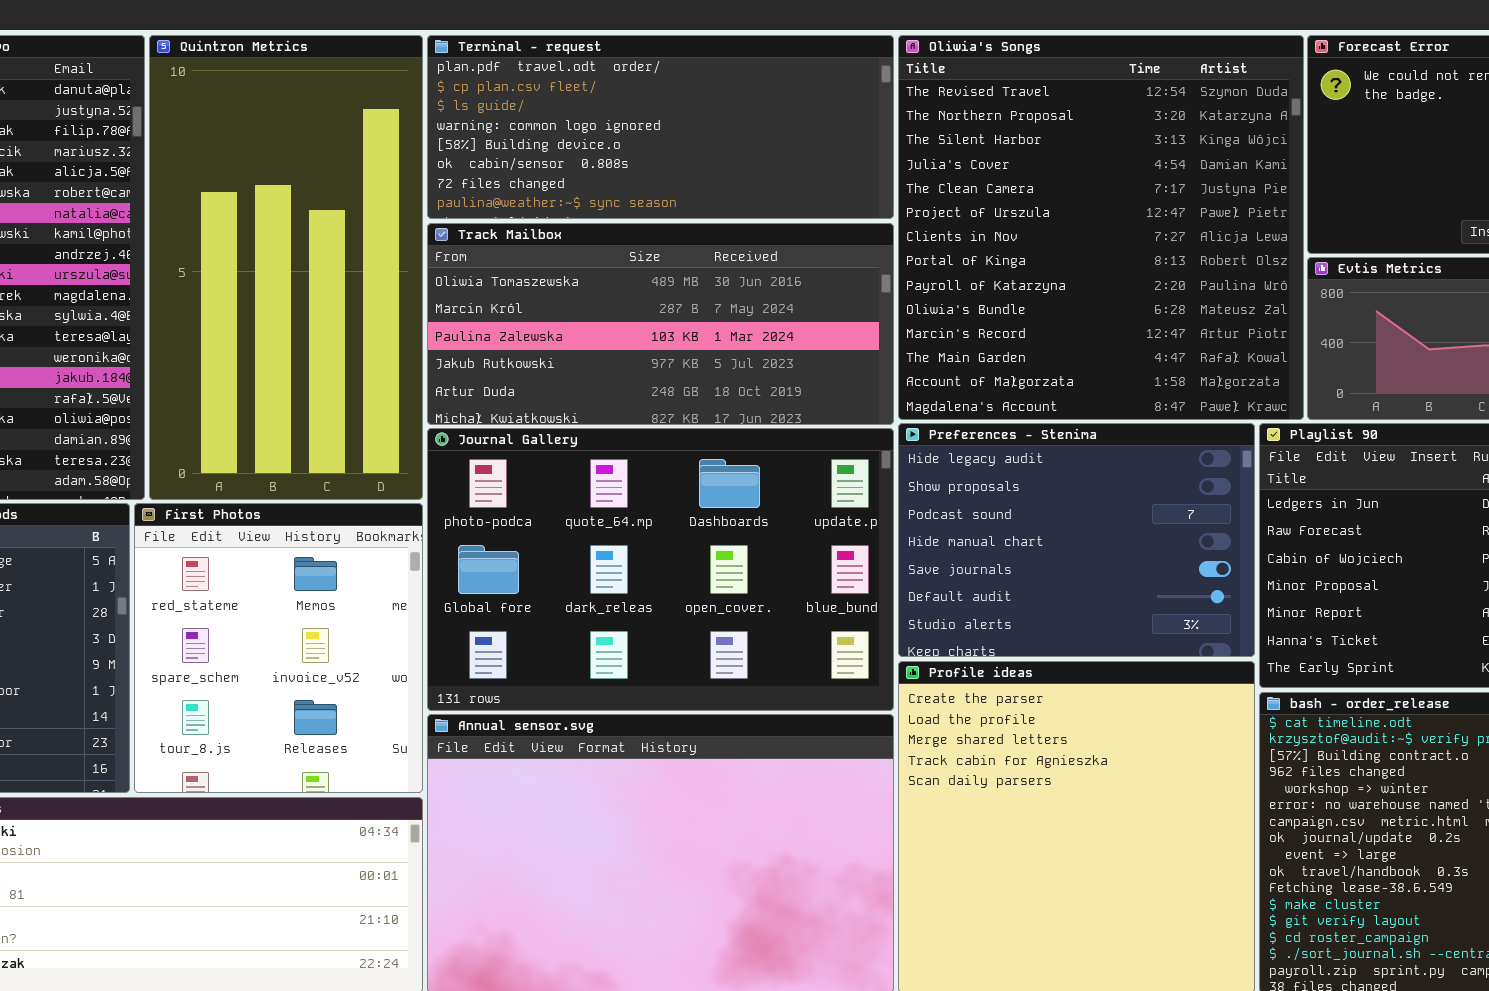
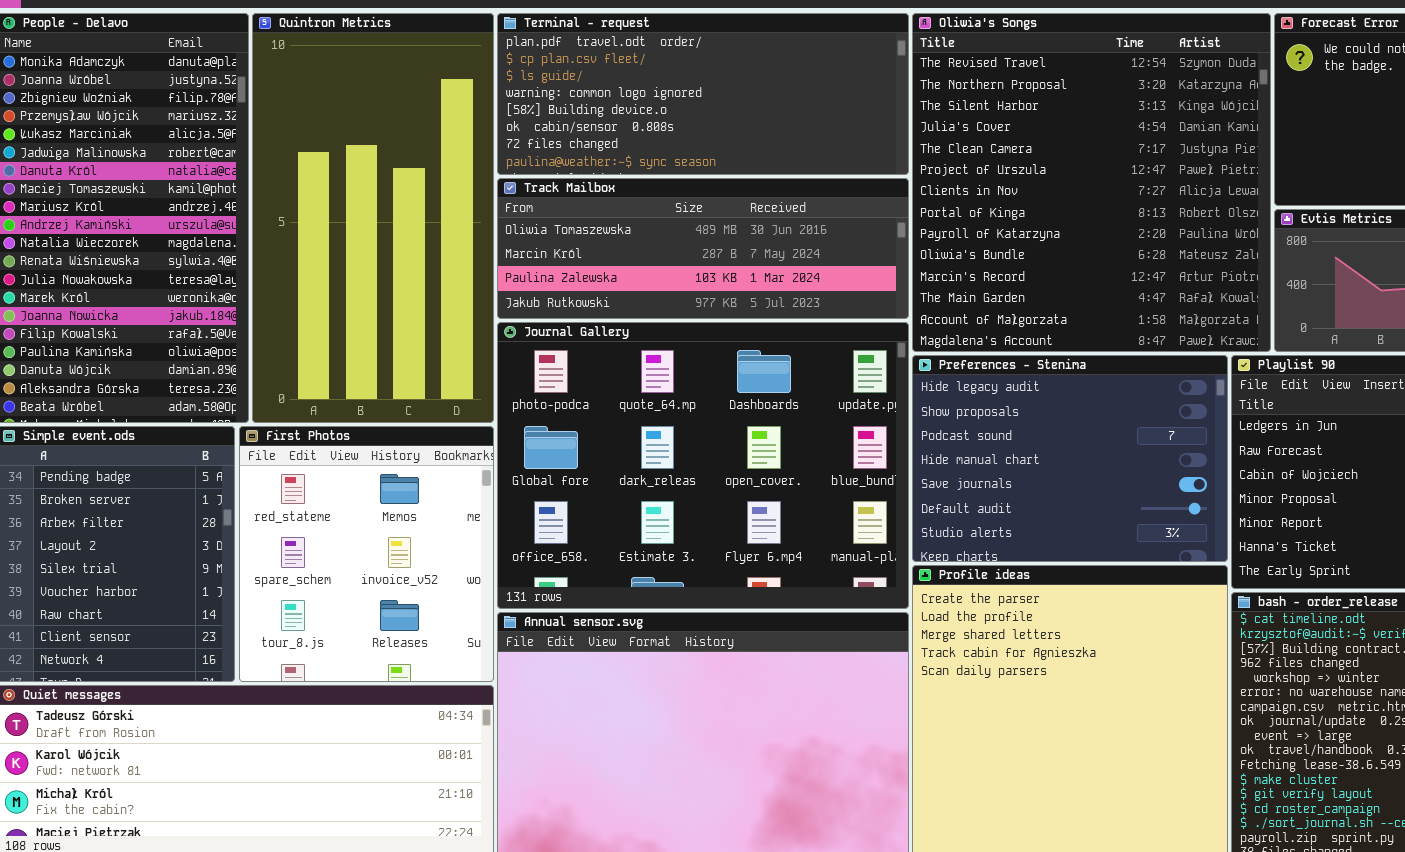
Track Mailbox: [427,223,894,425] -> [497,178,909,319], resized
Journal Gallery: [427,428,894,711] -> [497,322,909,609], resized

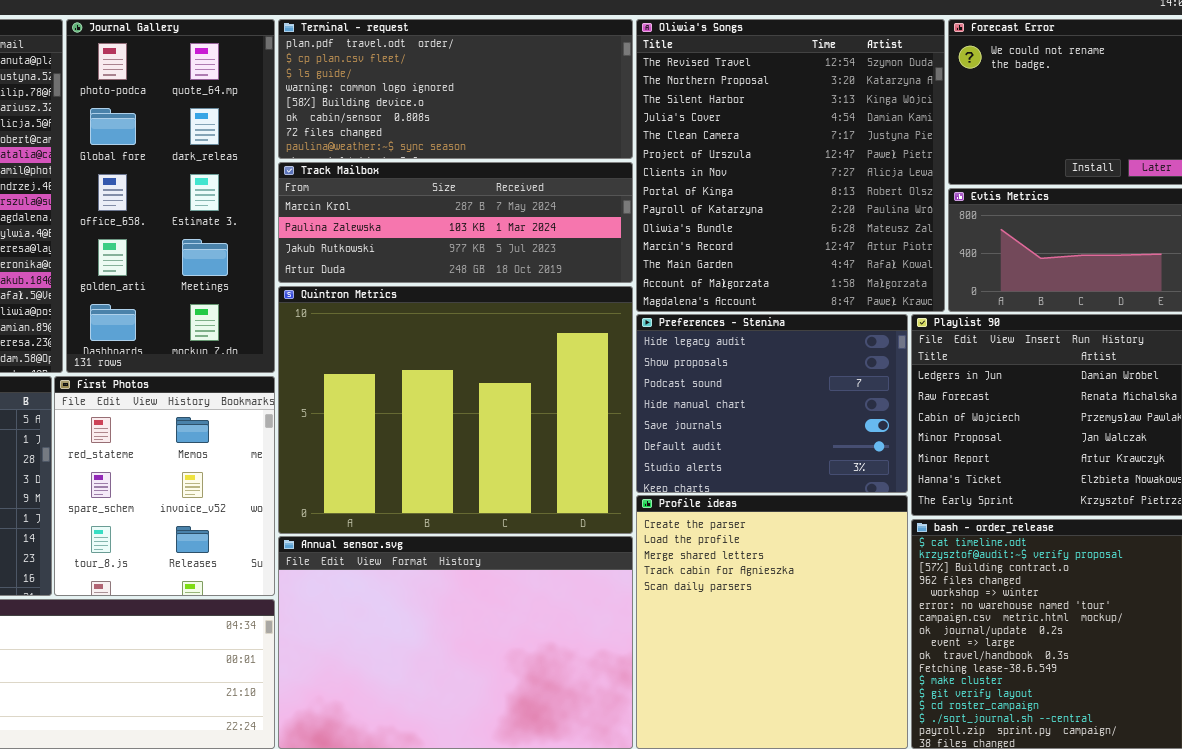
Quintron Metrics: [252,13,494,423] -> [278,286,633,534], moved, resized
Track Mailbox: [497,178,909,319] -> [278,162,633,283], scrolled down 1 row
Journal Gallery: [497,322,909,609] -> [66,19,275,373], moved, resized

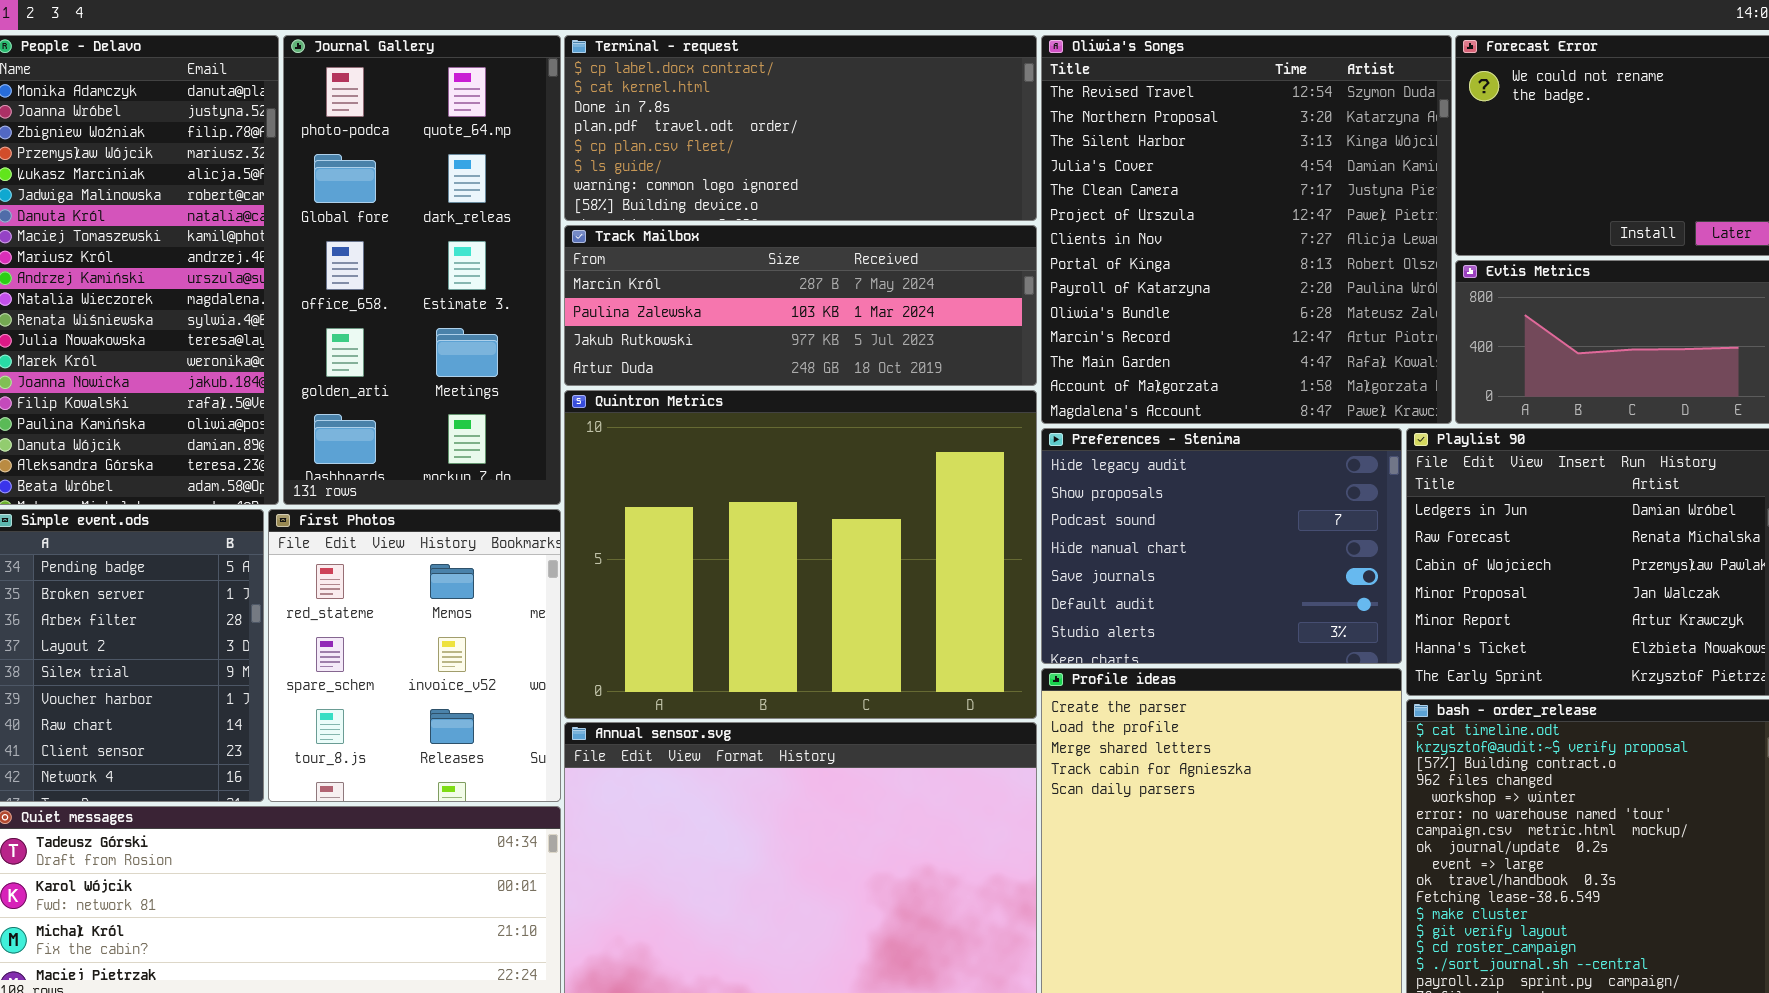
Terminal - request: [278,19,633,159] -> [564,35,1037,221], scrolled up 3 rows

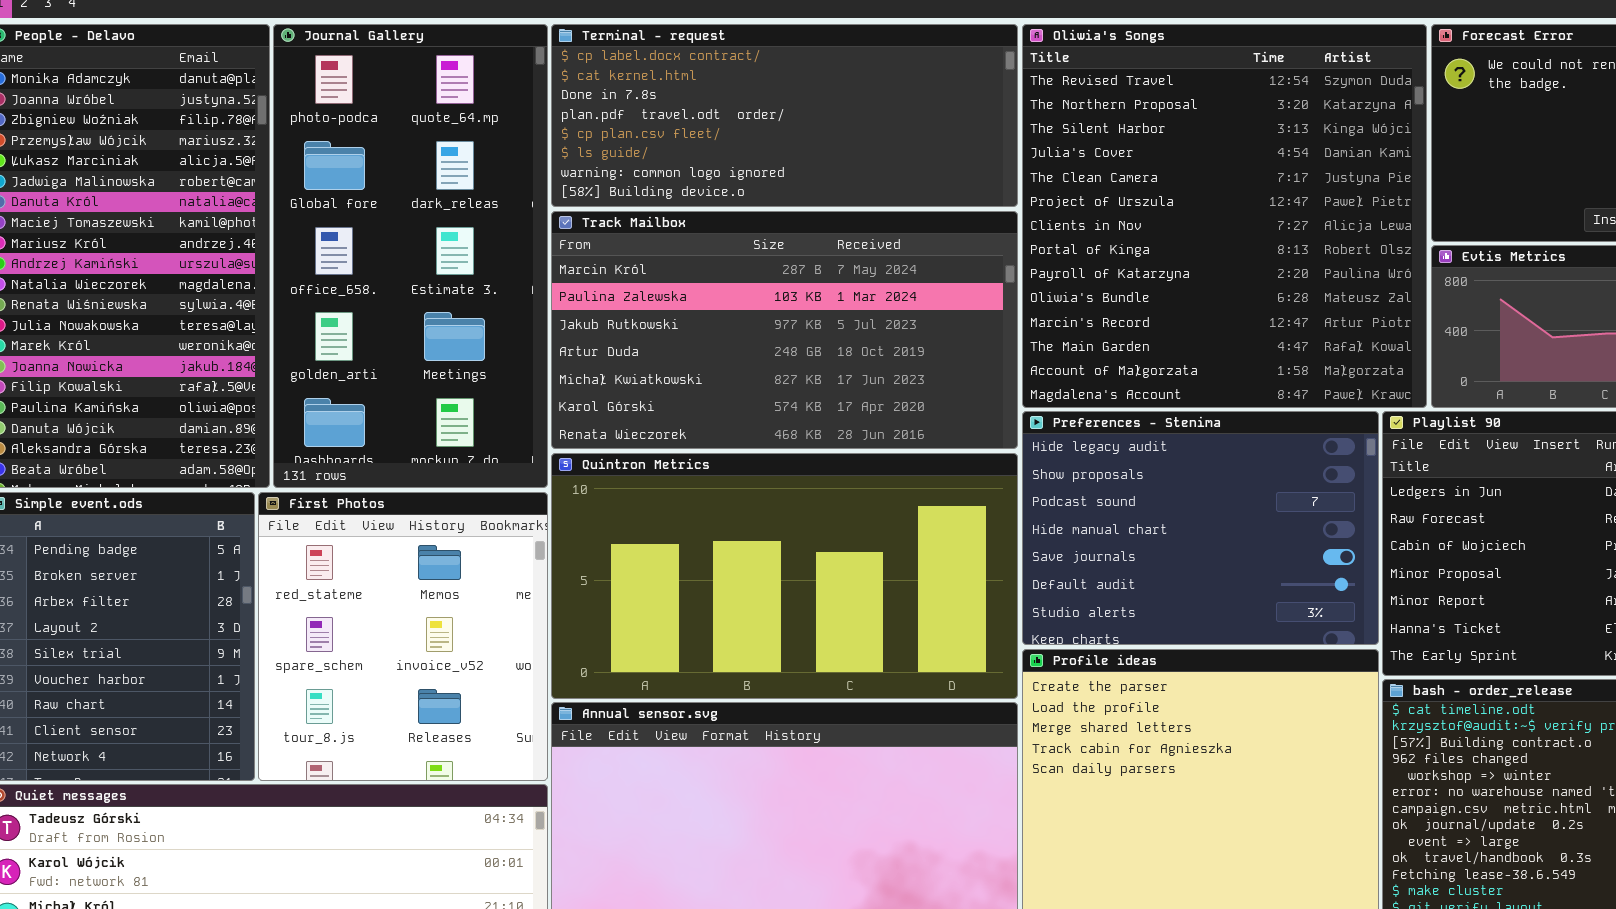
Track Mailbox: [564,225,1037,386] -> [551,211,1018,449], resized
Quintron Metrics: [564,390,1037,719] -> [551,453,1018,699], resized

